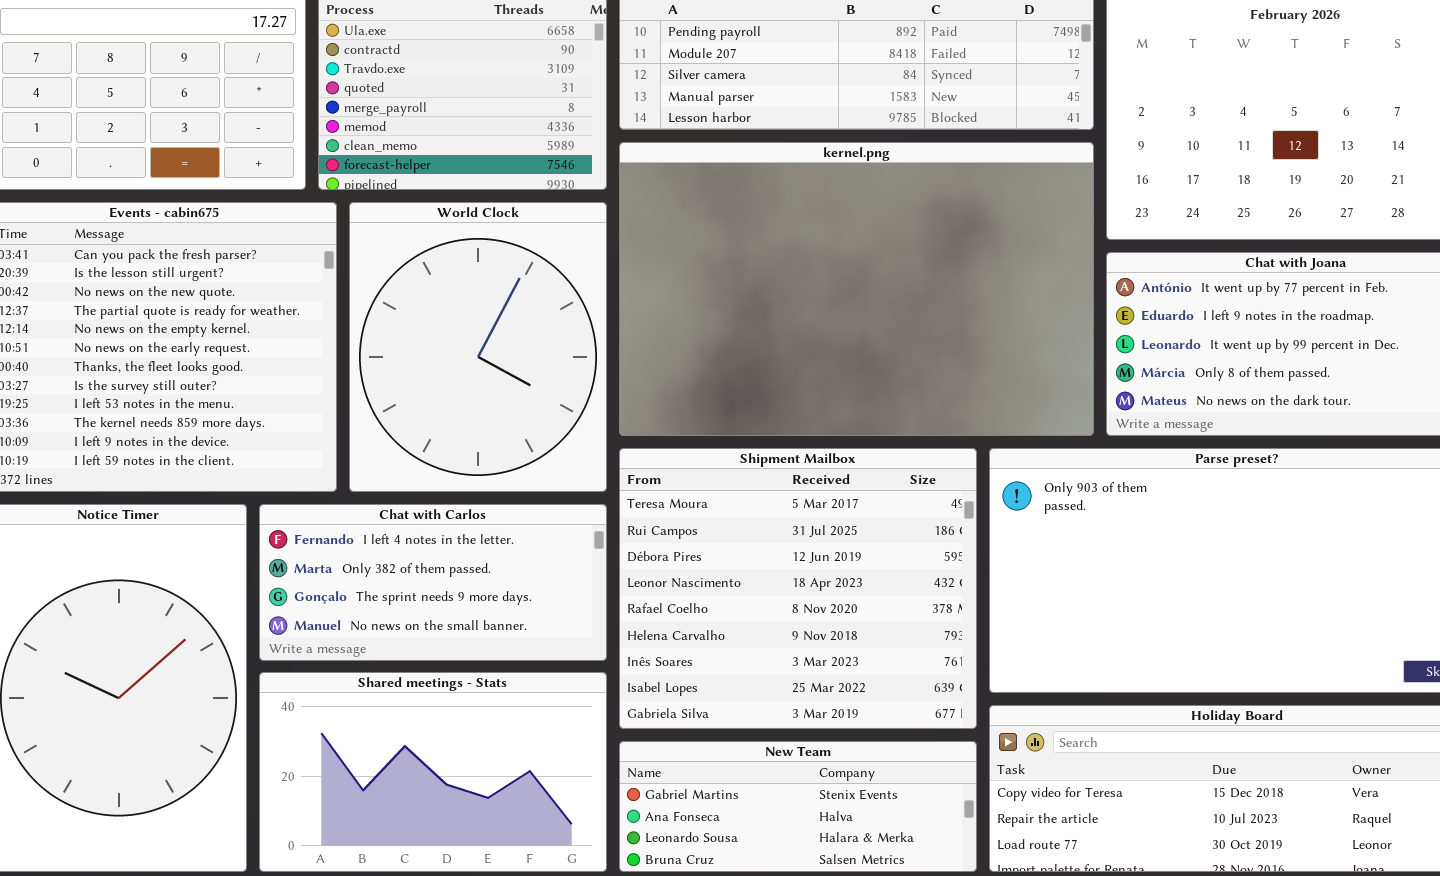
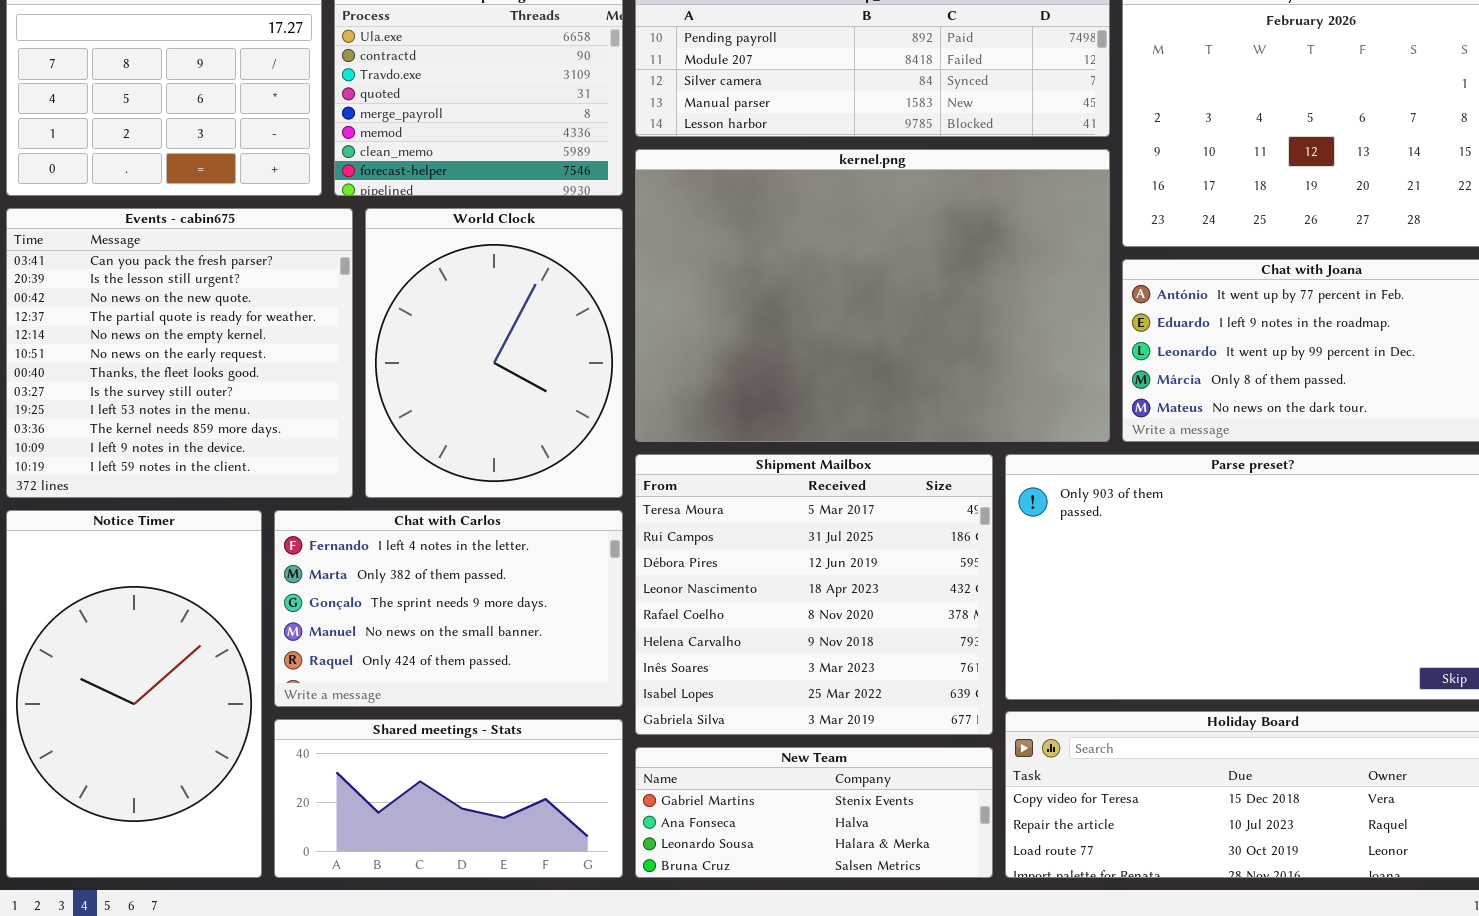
Chat with Carlos: [259,504,607,661] -> [274,510,623,707], resized
Shared meetings - Stats: [259,672,607,872] -> [274,719,623,878], resized

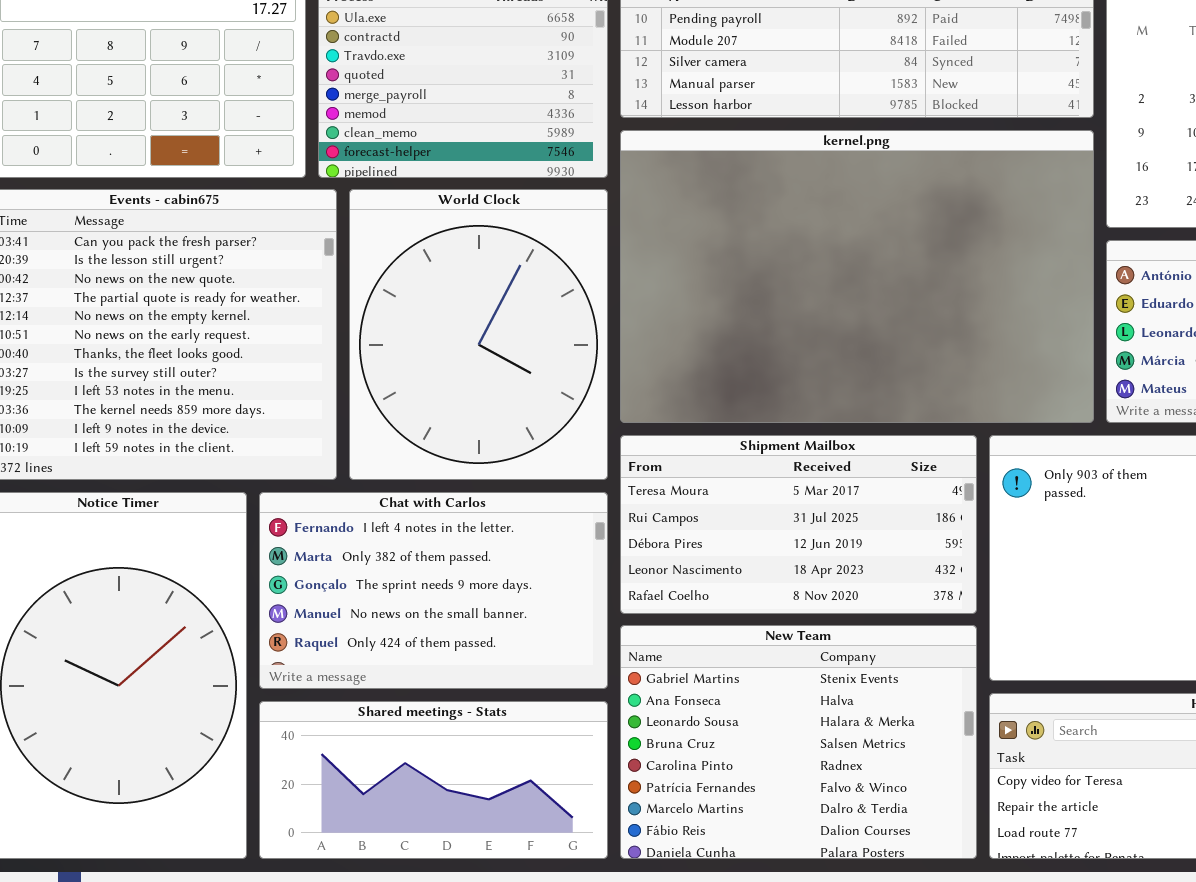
Shipment Mailbox: [635,454,993,735] -> [620,435,977,614], resized
New Team: [635,747,993,878] -> [620,625,977,859], resized

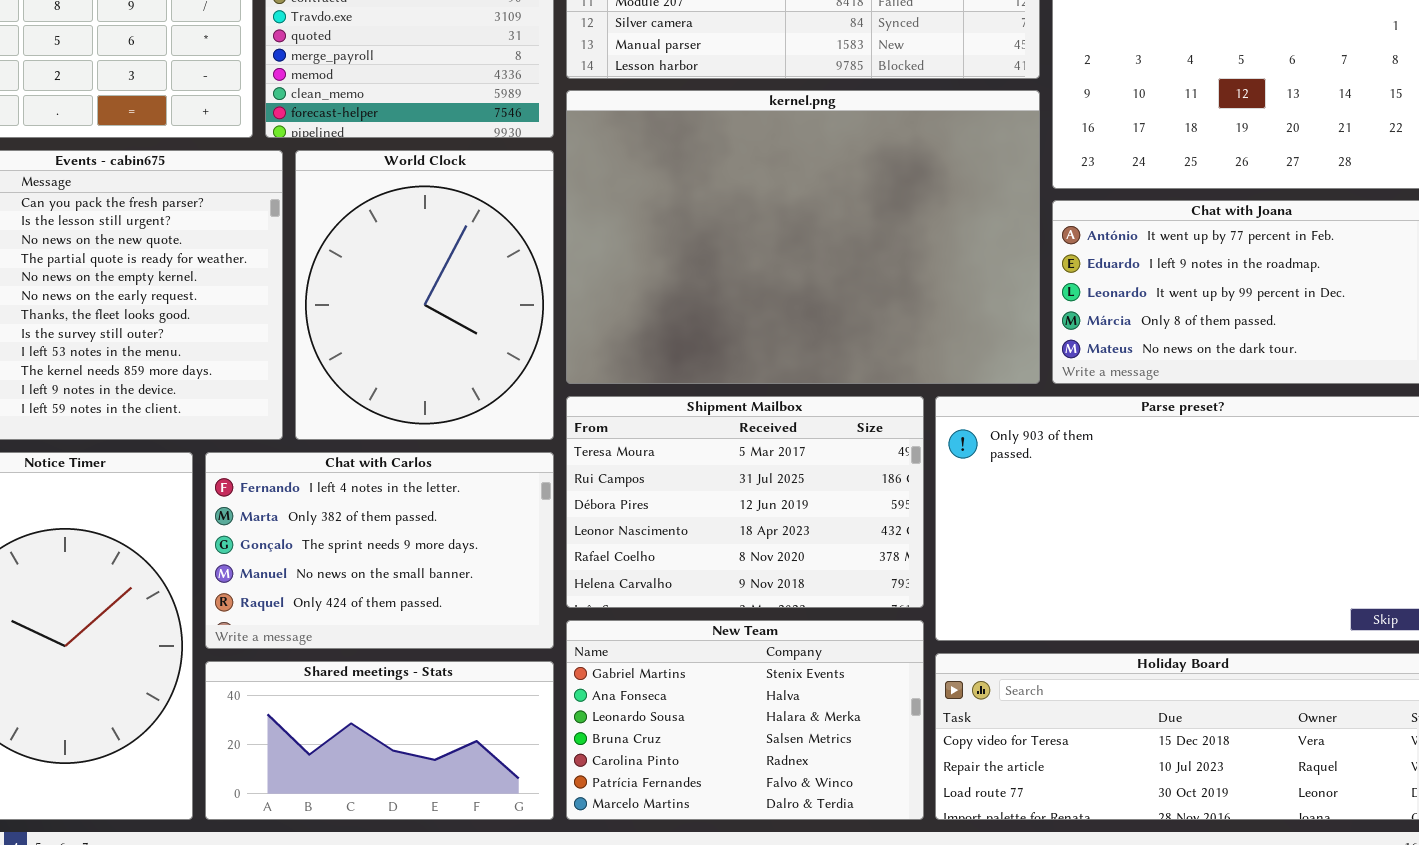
Shipment Mailbox: [620,435,977,614] -> [566,396,924,608], resized
New Team: [620,625,977,859] -> [566,620,924,820], resized

